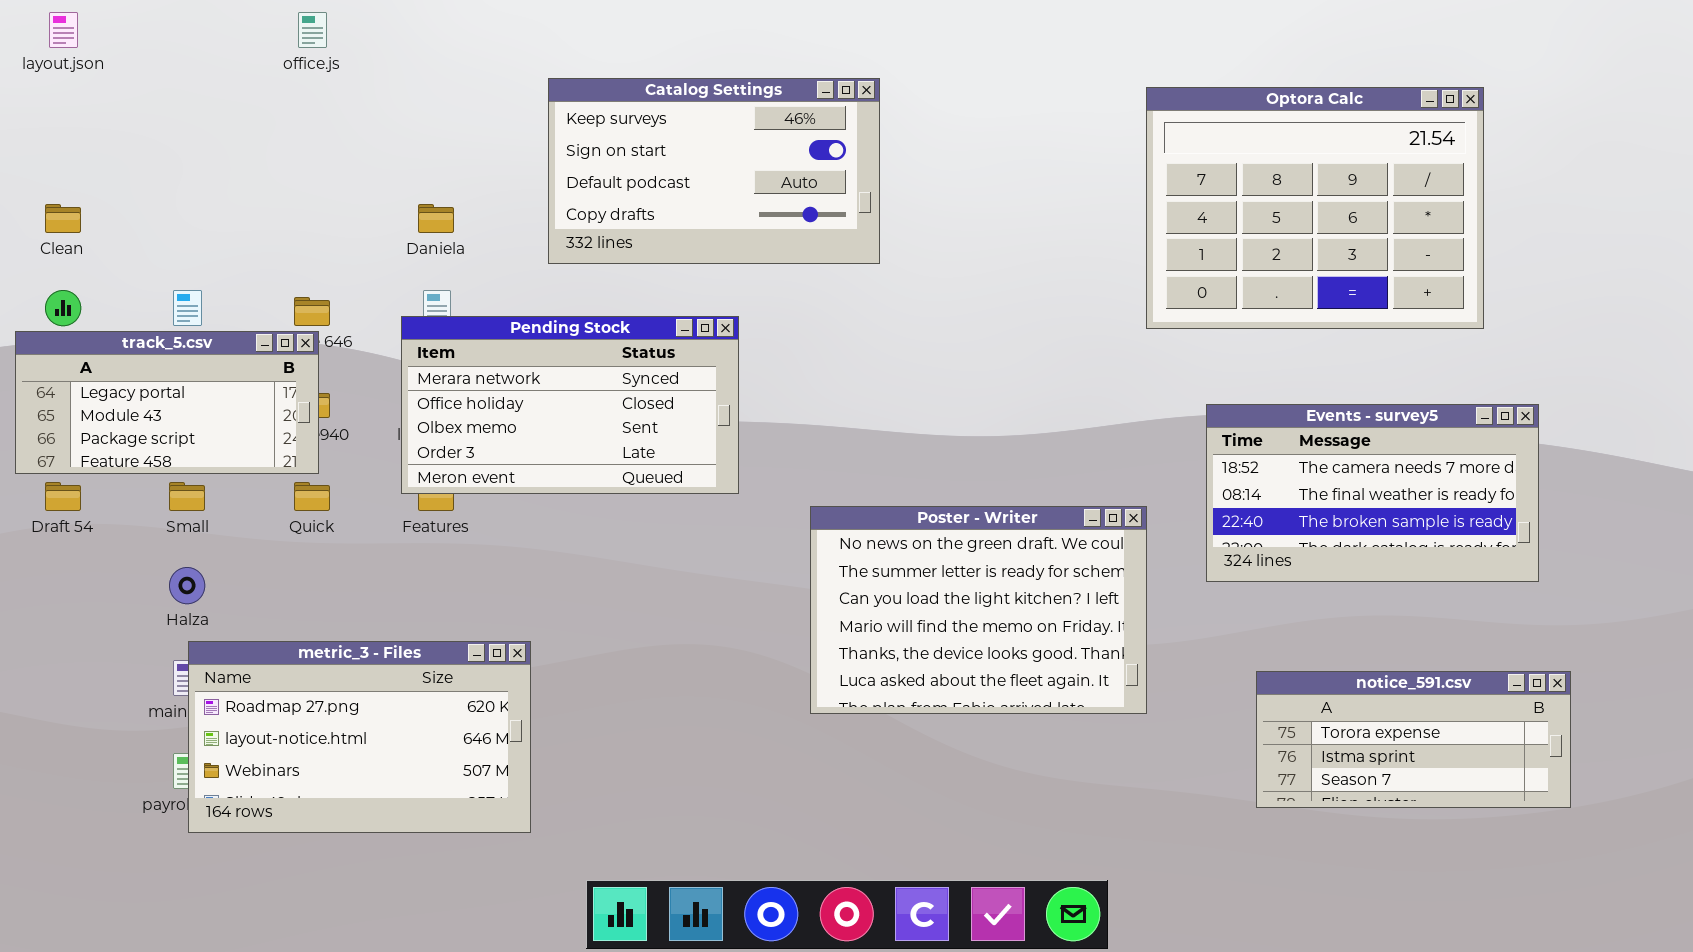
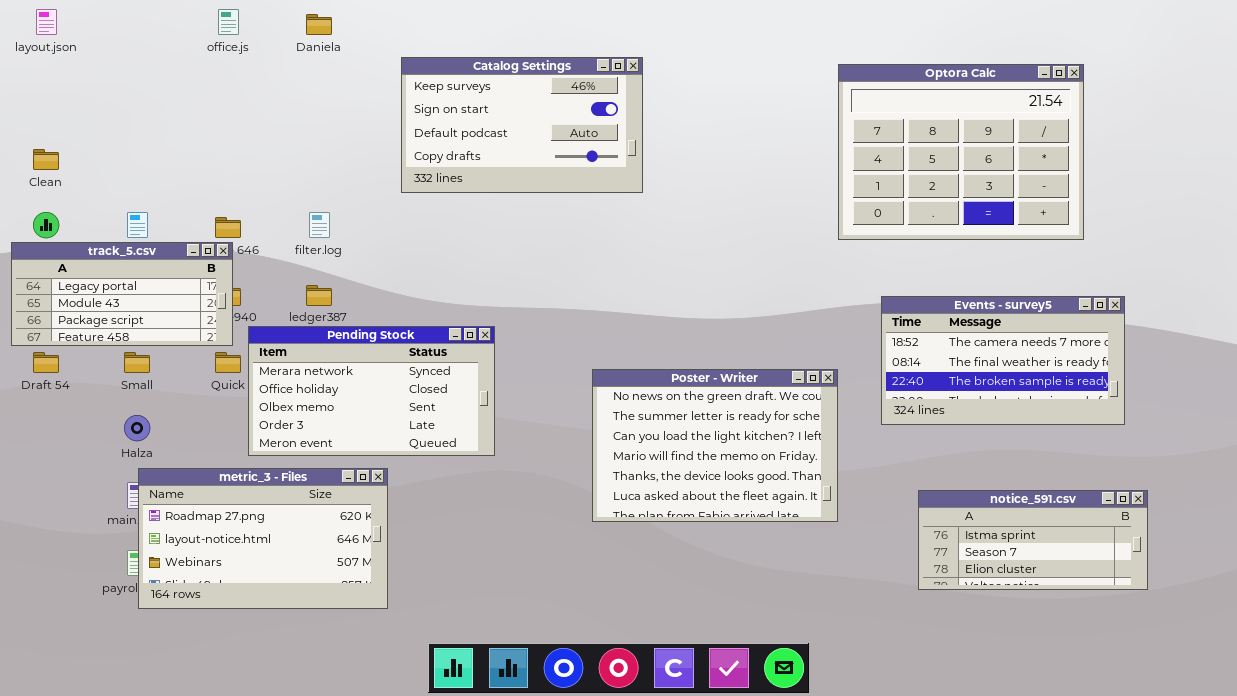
Daniela: [418,204,454,233] -> [306,14,332,35], moved
Pending Stock: [401,316,739,494] -> [248,326,495,456], moved
notice_591.csv: [1256,671,1571,808] -> [918,490,1148,590], scrolled down 1 row

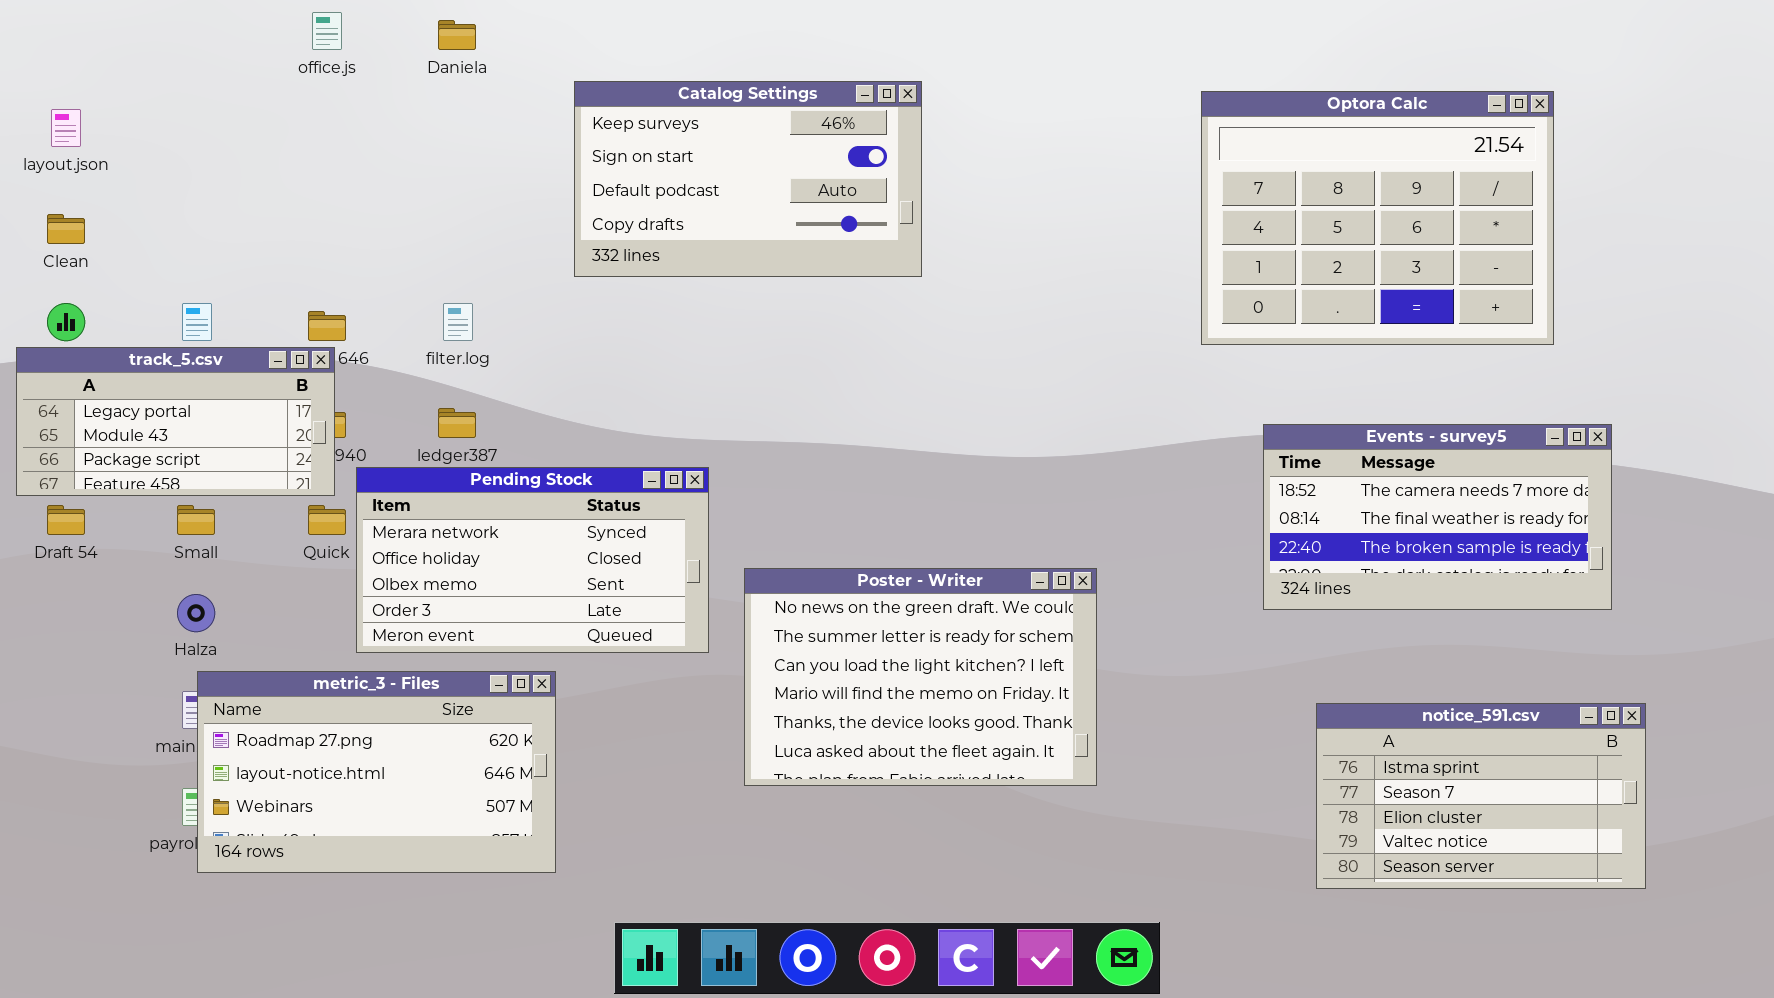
layout.json: [36,9,57,35] -> [51,109,81,147], moved
Poster - Writer: [592,369,838,522] -> [744,568,1097,786], moved
notice_591.csv: [918,490,1148,590] -> [1316,703,1646,889], resized

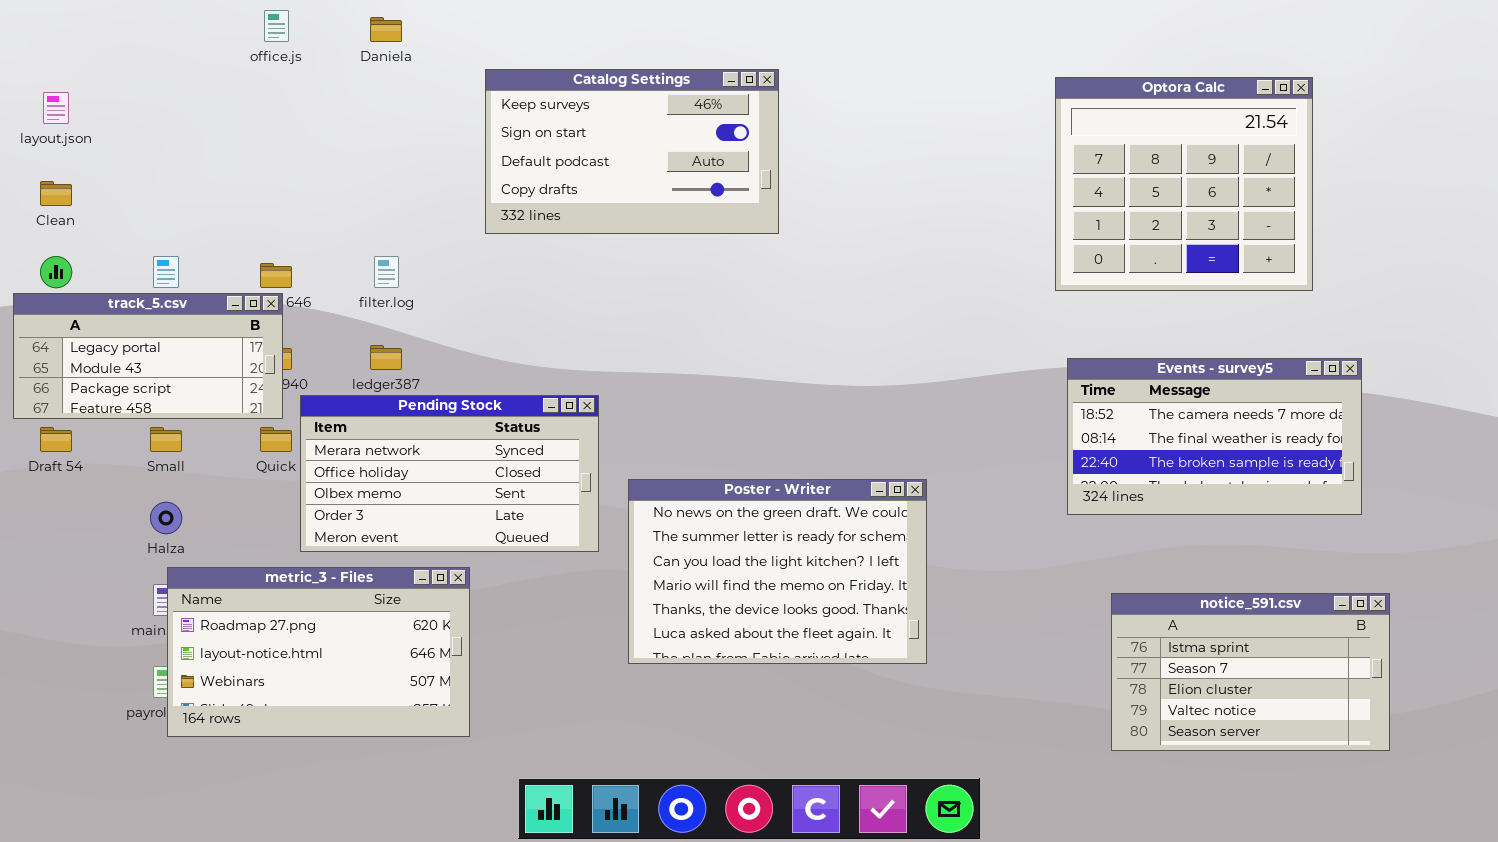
Optora Calc: [1201,91,1554,345] -> [1055,77,1313,291], resized

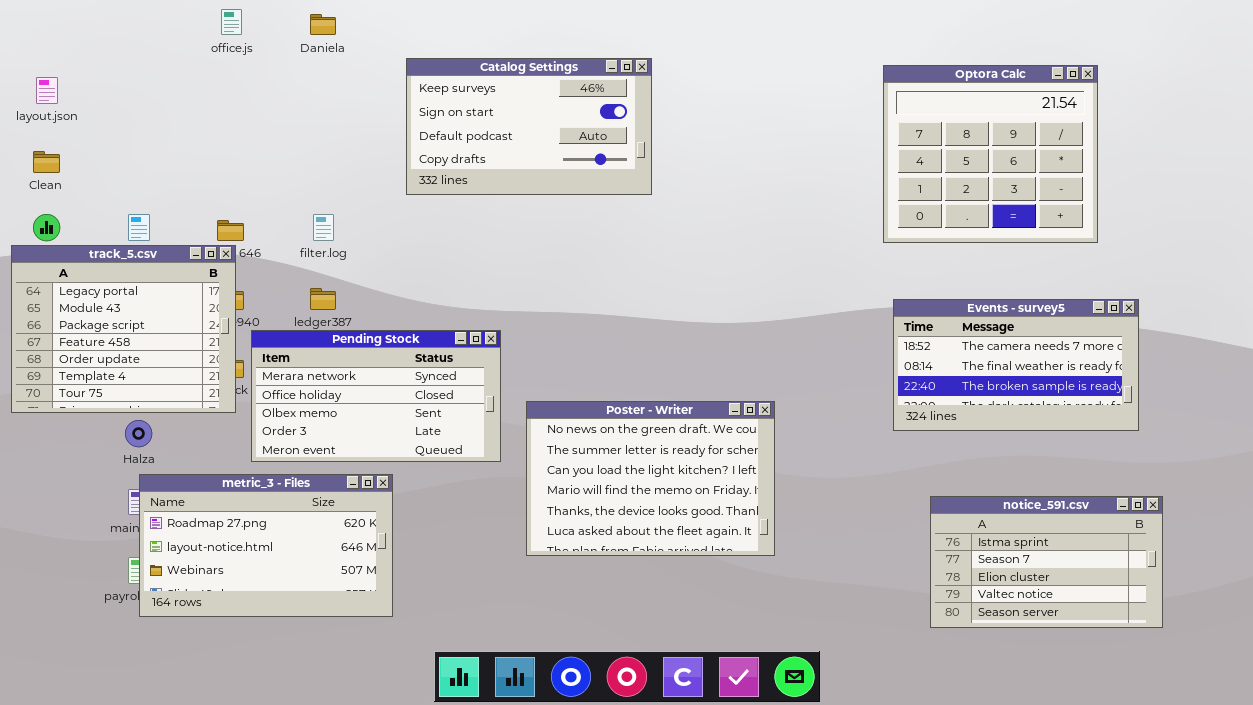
track_5.csv: [13,293,283,419] -> [11,245,236,413], resized

